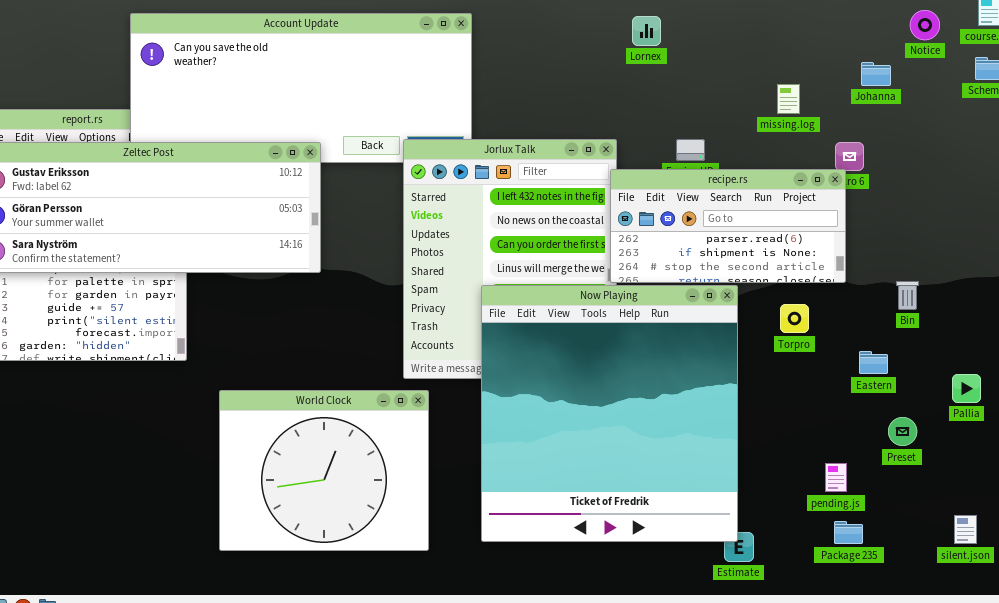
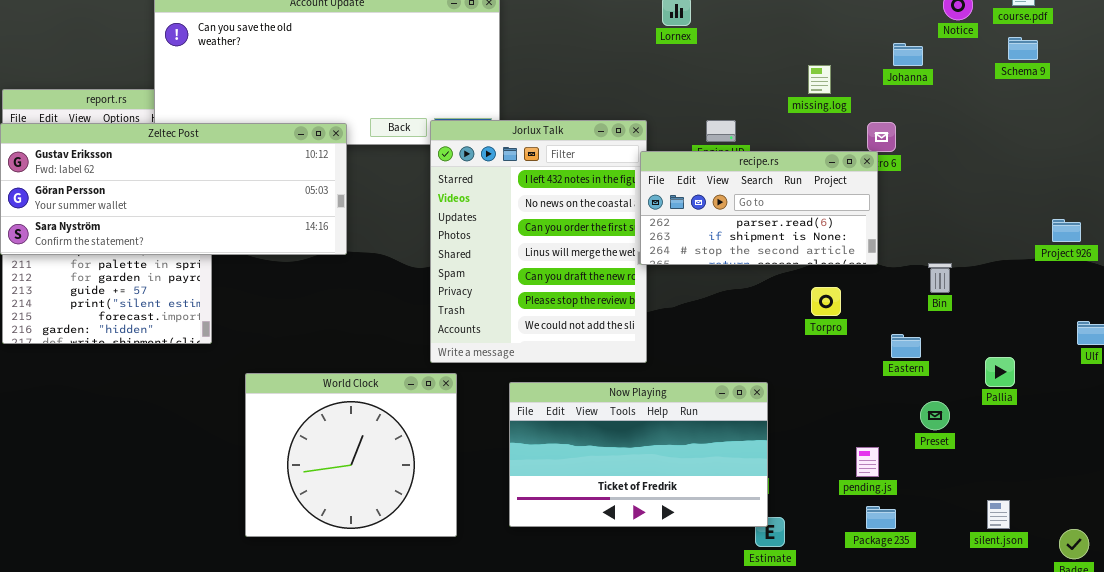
Now Playing: [481,285,738,542] -> [509,382,768,527], resized

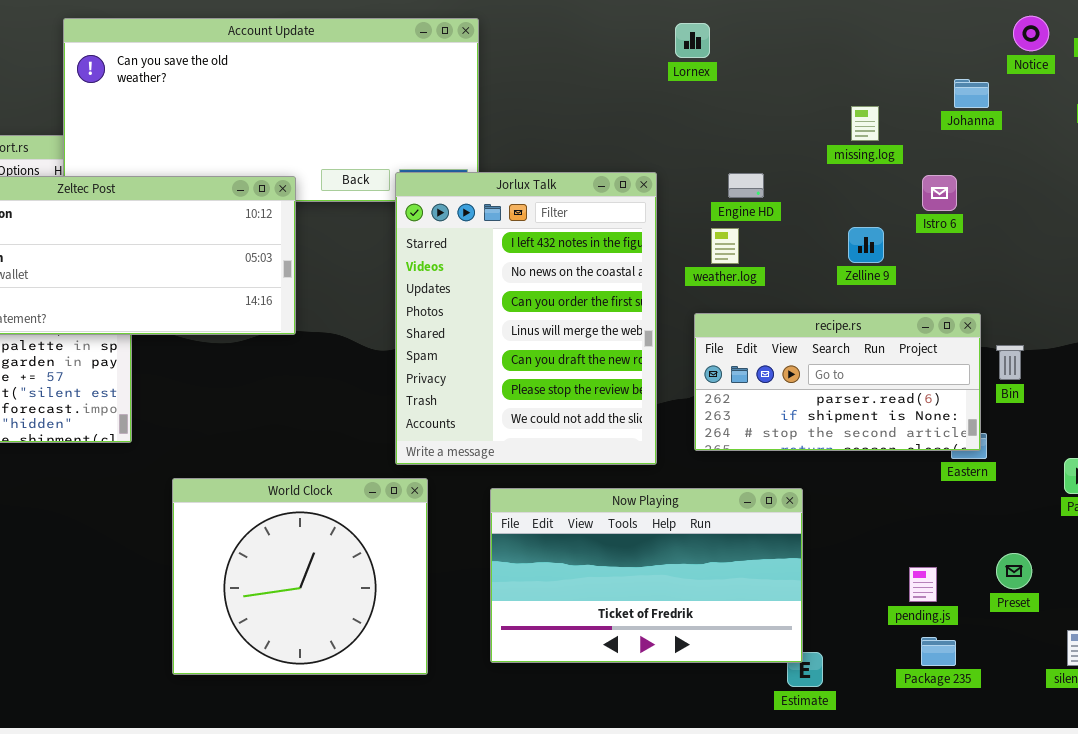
recipe.rs: [640,151,878,265] -> [694,313,981,451], moved
Preset: [920,401,950,430] -> [996,553,1032,589], moved

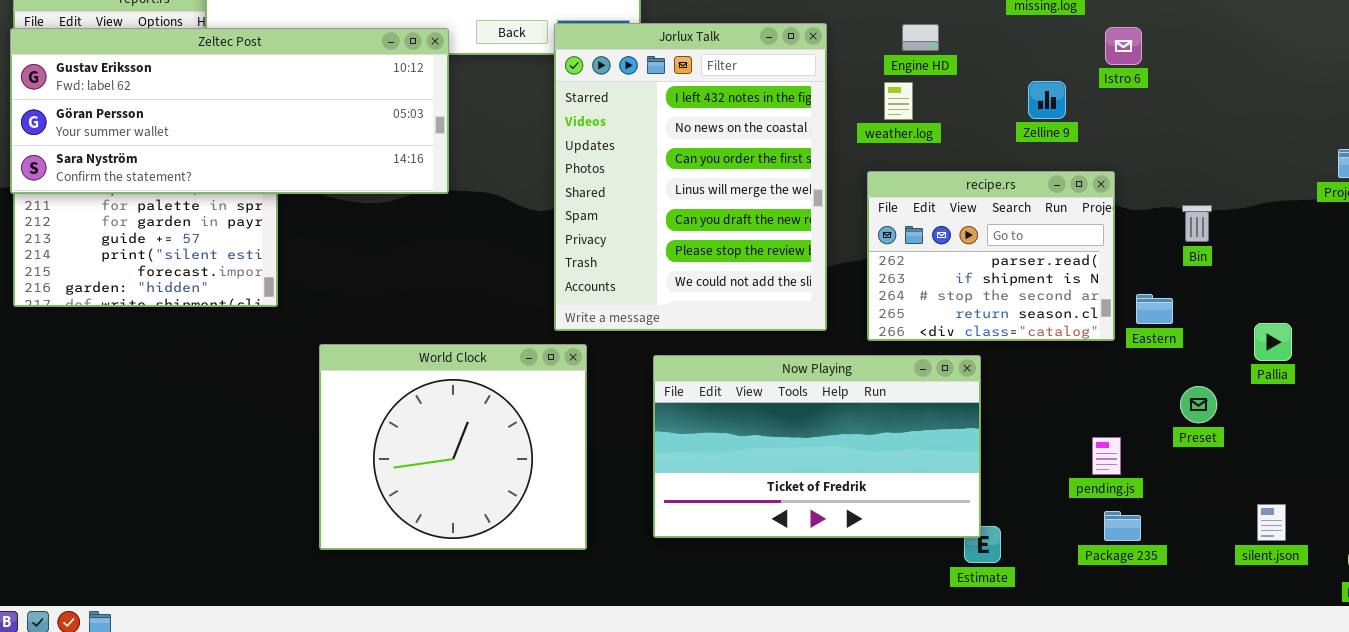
recipe.rs: [694,313,981,451] -> [867,171,1115,341], resized
Preset: [996,553,1032,589] -> [1180,386,1217,423], moved

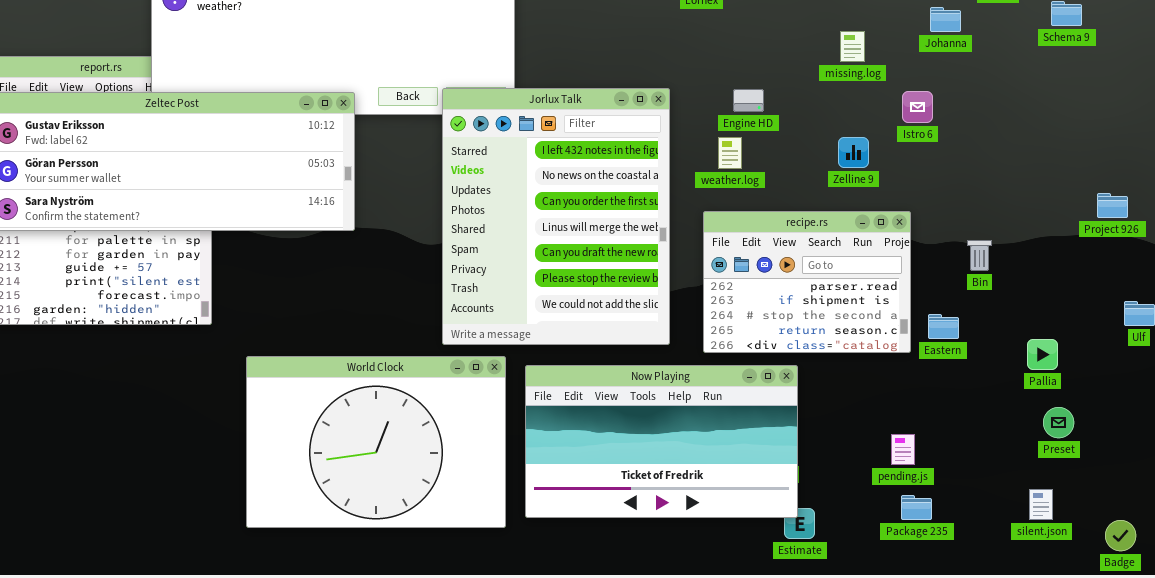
World Clock: [319,344,587,550] -> [246,356,506,528], resized
Preset: [1180,386,1217,423] -> [1043,407,1074,438], moved

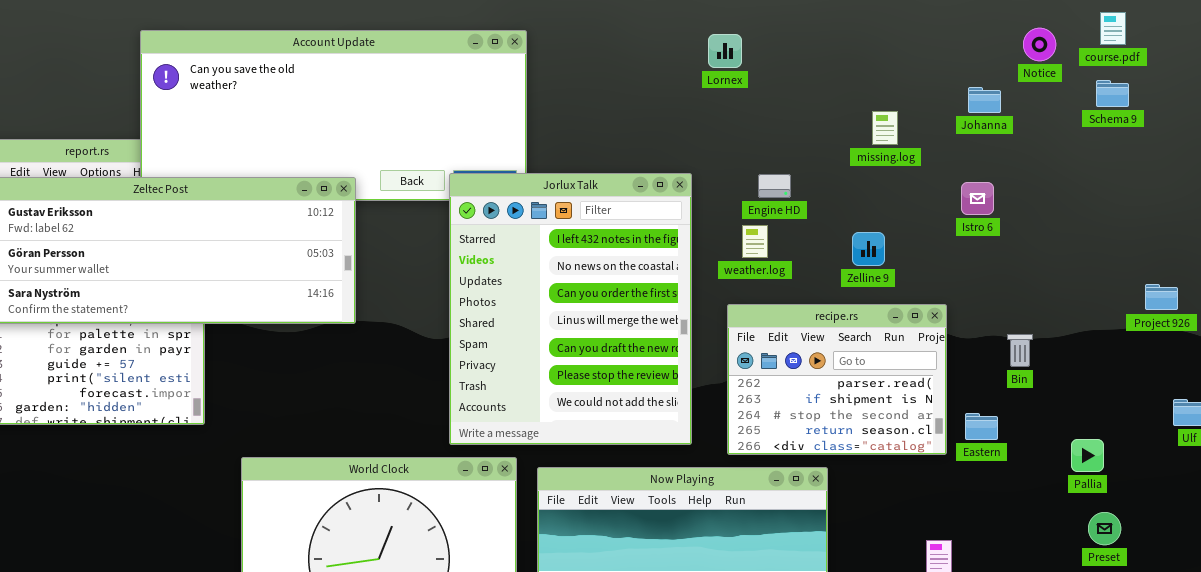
Istro 6: [902,91,933,123] -> [961,182,994,215], moved
Zelline 9: [838,137,869,168] -> [852,232,885,266], moved

